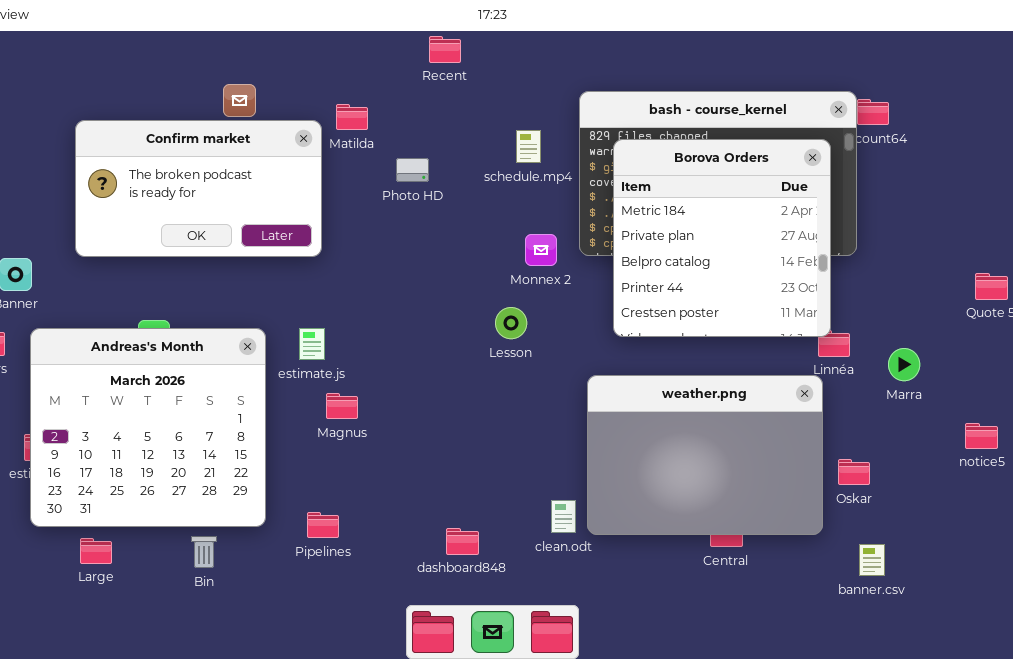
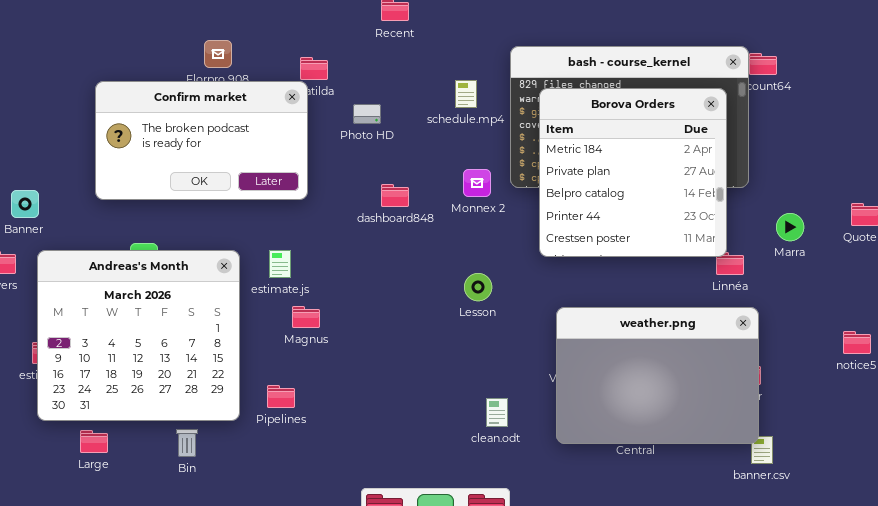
Confirm market: [75,120,322,257] -> [95,81,308,200], moved
Lesson: [495,307,527,339] -> [464,273,492,301], moved
Marra: [888,348,920,381] -> [776,213,804,241], moved
weather.png: [587,375,823,535] -> [556,307,759,444], moved
Pipelines: [307,512,339,538] -> [267,385,295,408], moved
dashboard848: [446,528,479,555] -> [381,184,409,207], moved

